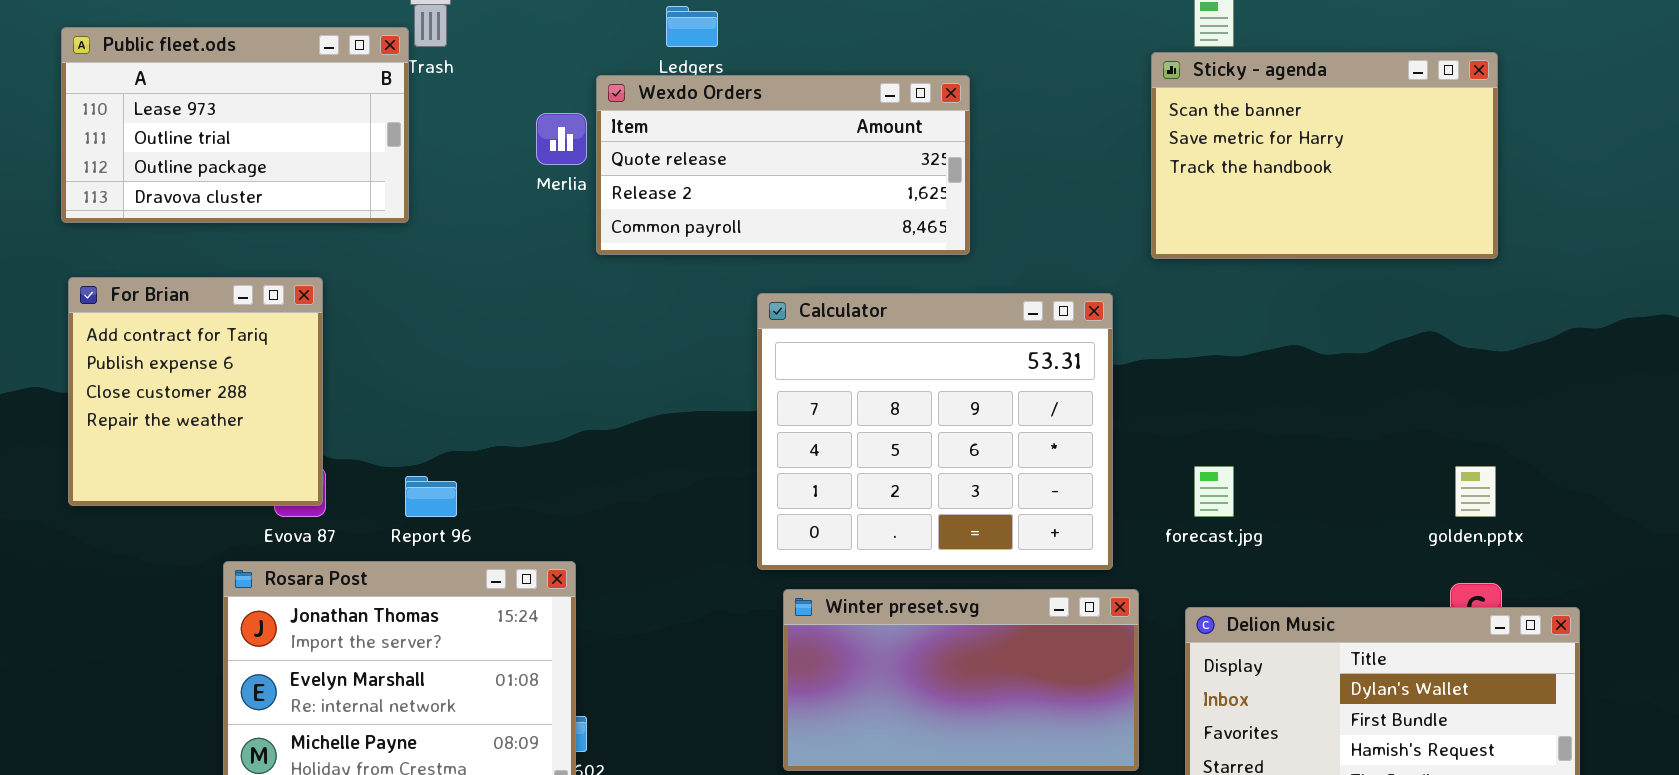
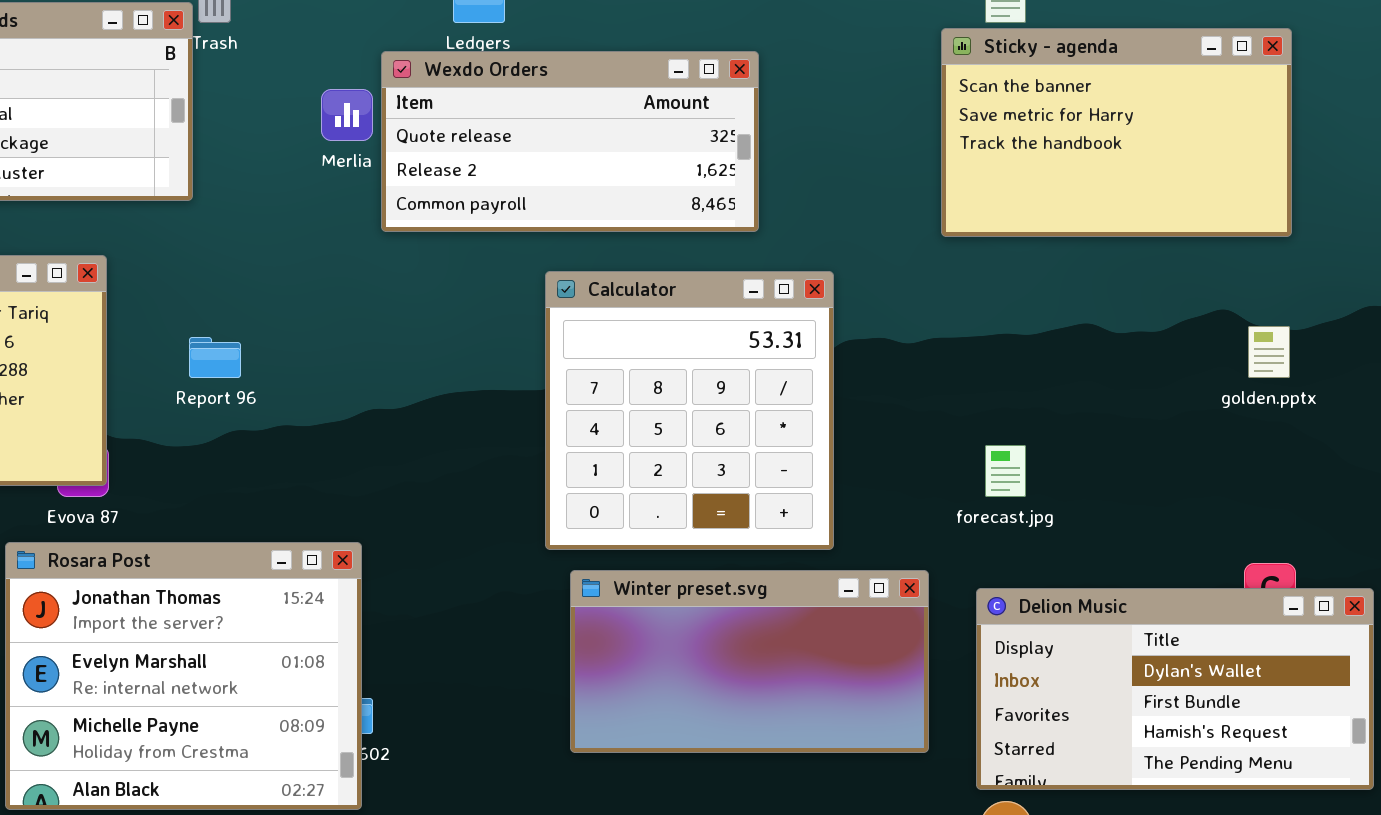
Calculator: [757,293,1113,570] -> [545,271,834,550], resized
golden.pptx: [1455,466,1496,517] -> [1248,326,1290,378], moved
Report 96: [405,476,457,517] -> [189,337,241,378], moved

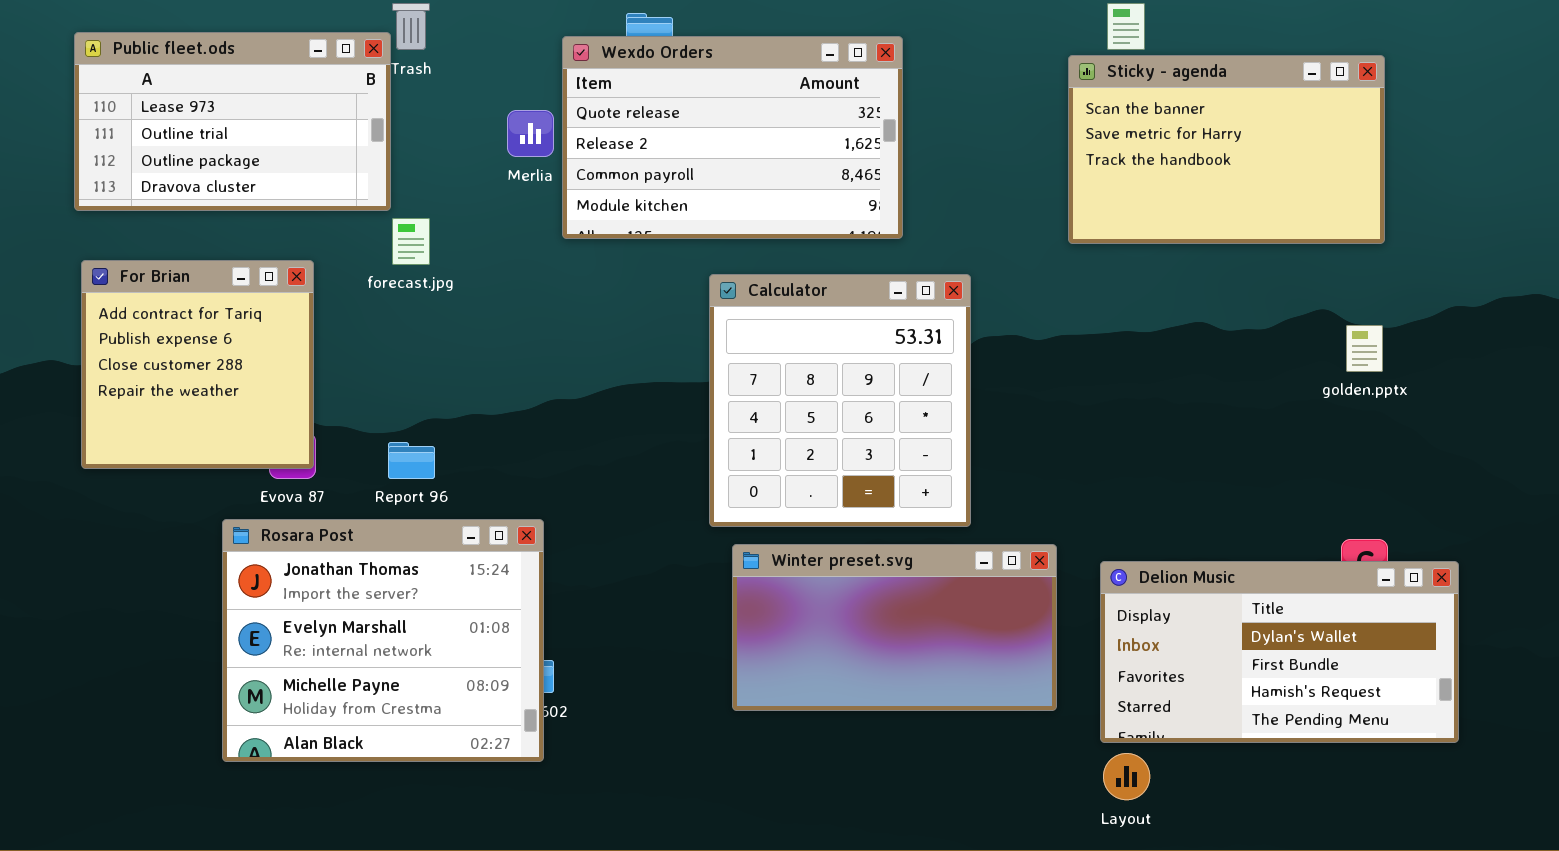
Wexdo Orders: [381,51,759,232] -> [562,36,903,239], resized
Report 96: [189,337,241,378] -> [388,442,435,479], moved
forecast.jpg: [985,445,1026,497] -> [392,218,430,265], moved

